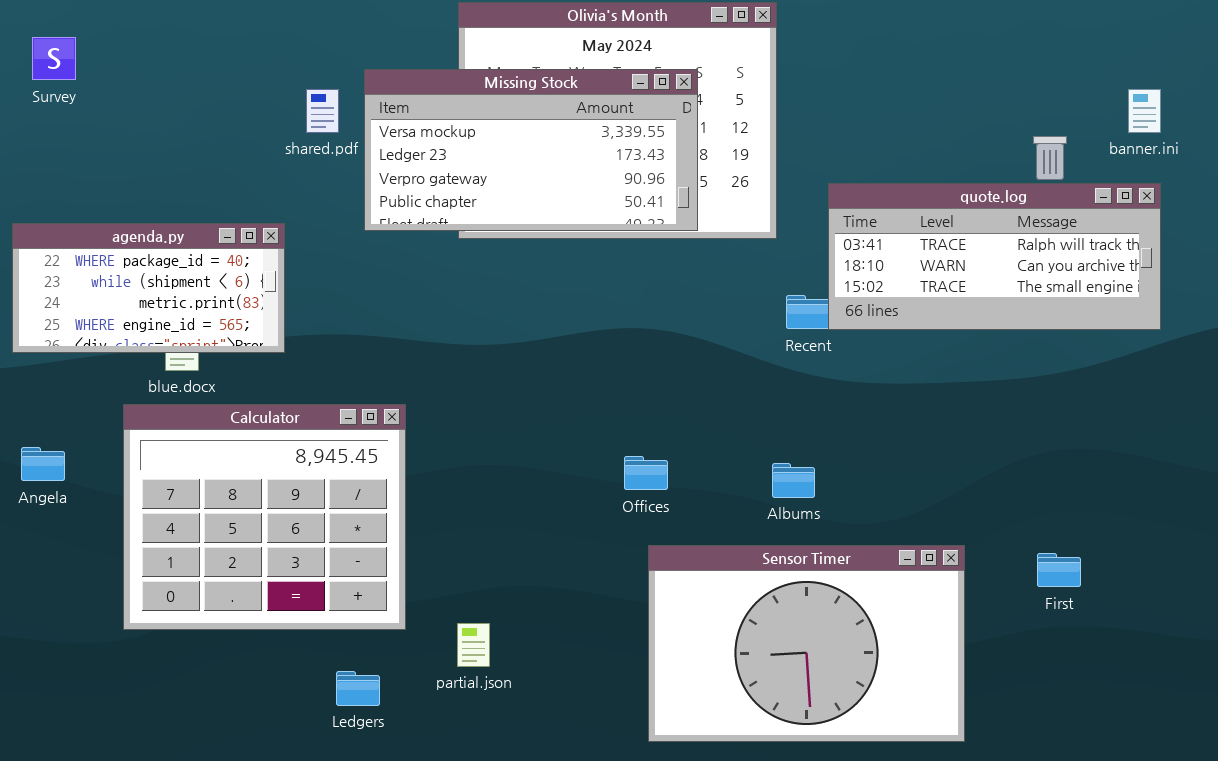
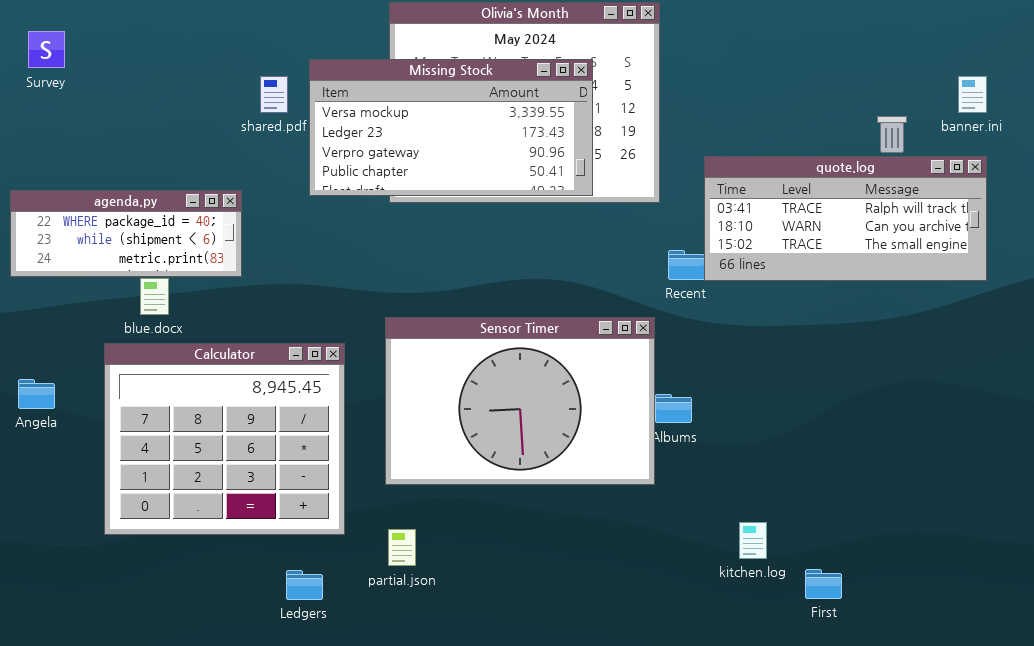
agenda.py: [12,223,285,353] -> [10,190,242,277], resized
Sensor Timer: [648,545,965,742] -> [385,317,655,485], moved
First: [1037,553,1081,587] -> [805,569,842,599], moved

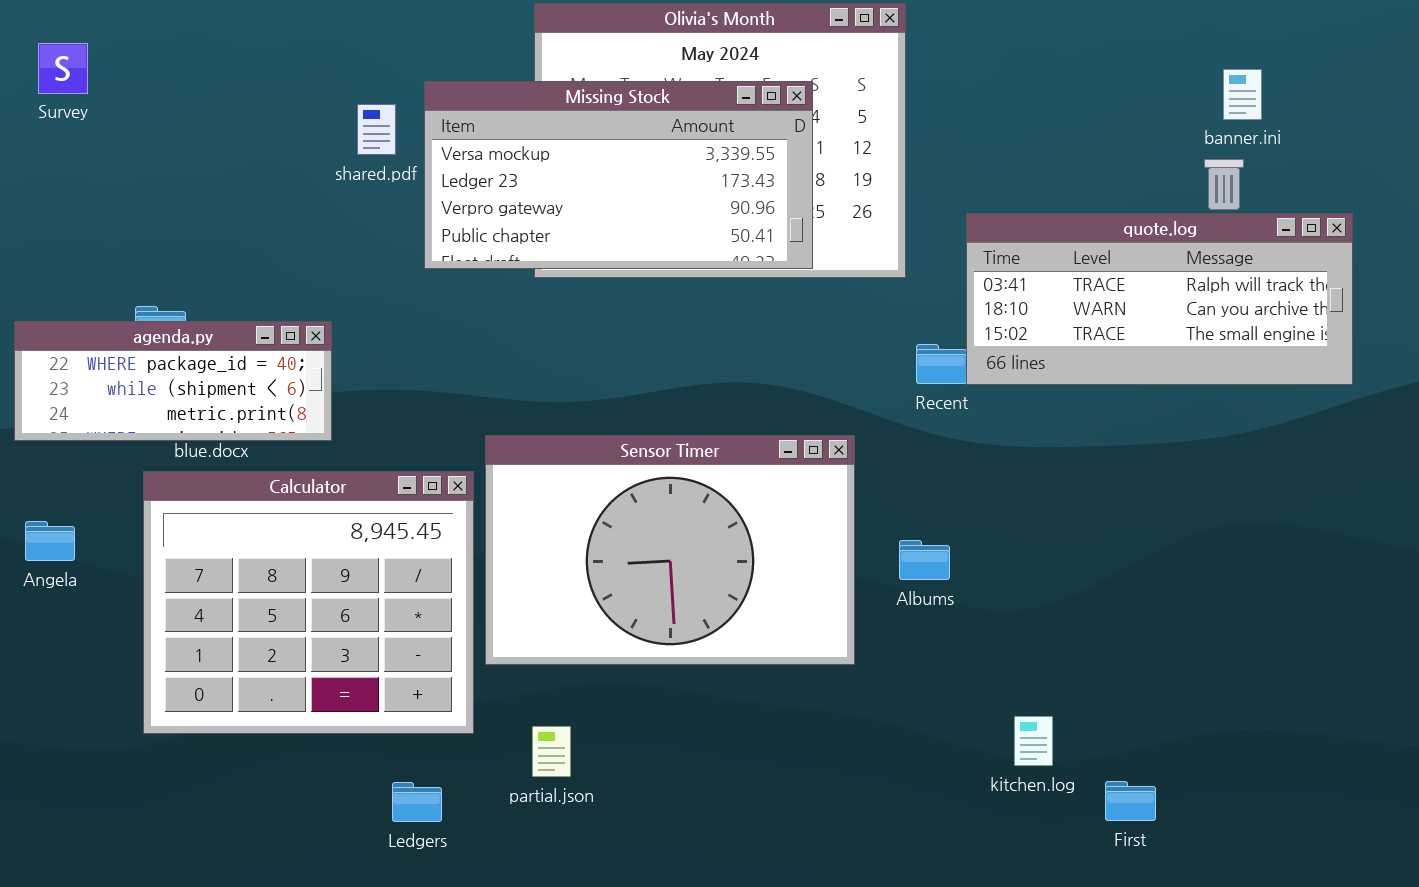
banner.ini: [958,76,987,113] -> [1223,69,1262,120], moved
agenda.py: [10,190,242,277] -> [14,321,332,441], moved
Sensor Timer: [385,317,655,485] -> [485,435,855,665], moved

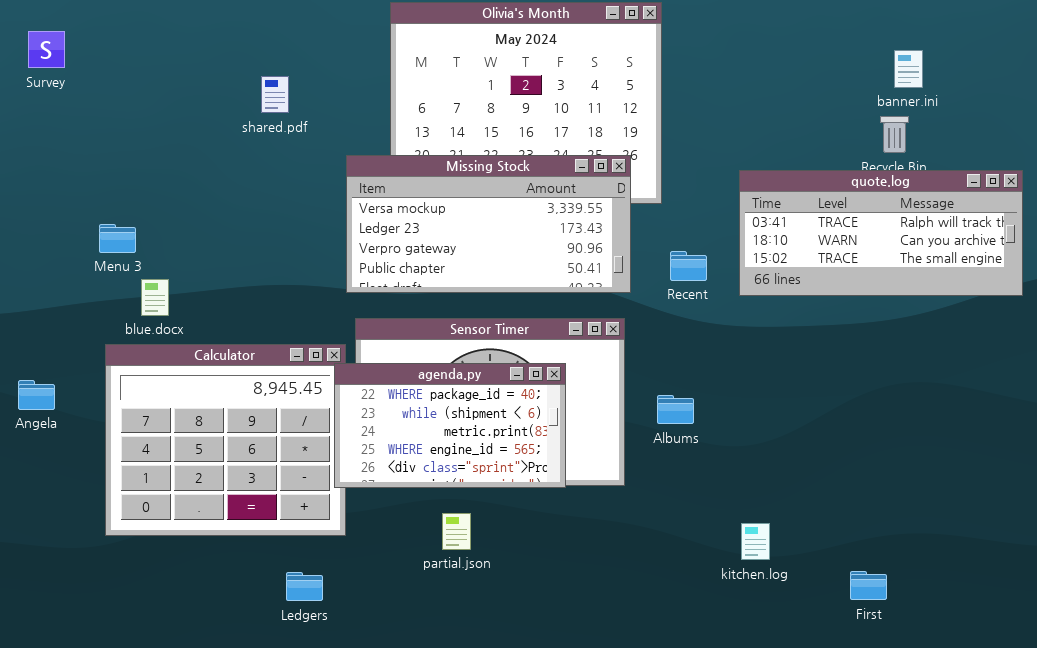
Missing Stock: [424,81,813,269] -> [346,155,631,293], moved
quote.log: [966,213,1353,385] -> [739,170,1023,296], moved
agenda.py: [14,321,332,441] -> [334,363,566,488], moved, resized
partial.json: [532,726,571,777] -> [442,513,471,550], moved
First: [1105,781,1156,821] -> [850,571,887,600], moved

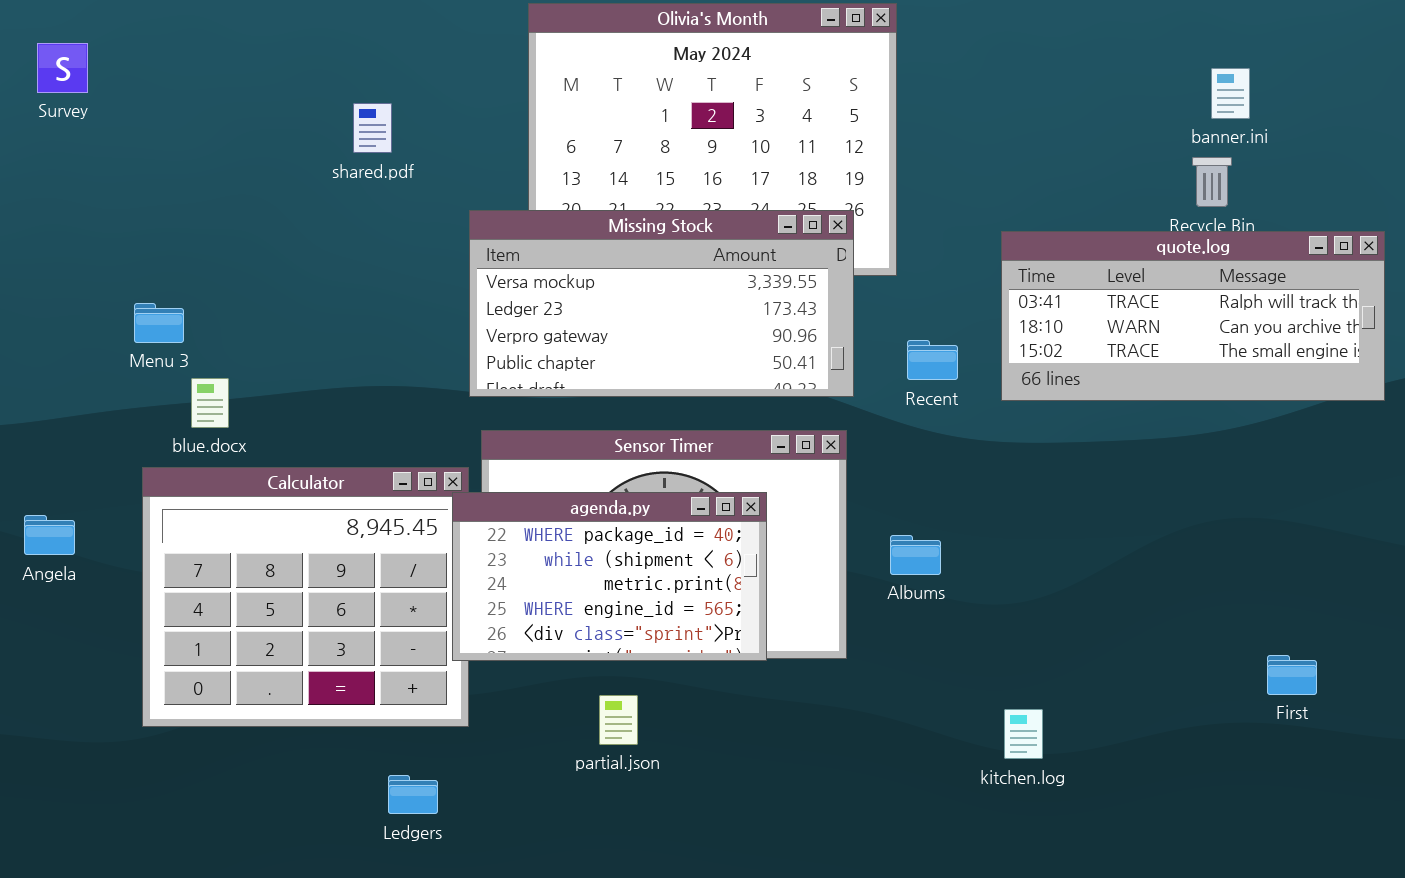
First: [850,571,887,600] -> [1267,655,1317,695], moved

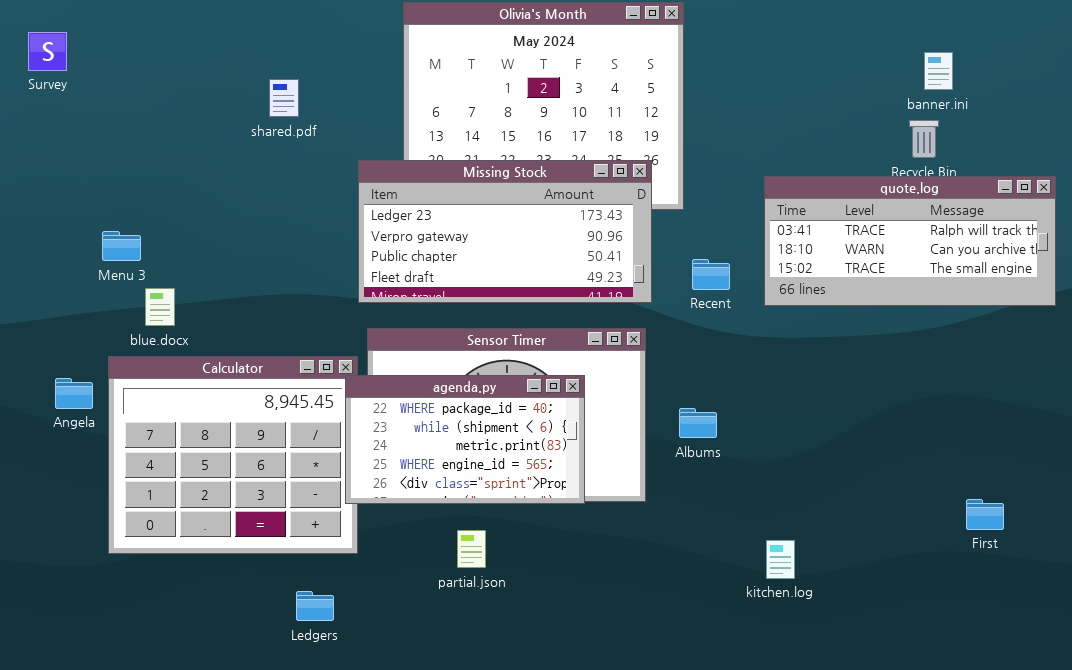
Missing Stock: [469,210,854,397] -> [358,160,652,303], scrolled down 1 row
Angela: [24,515,75,555] -> [55,378,93,409], moved

